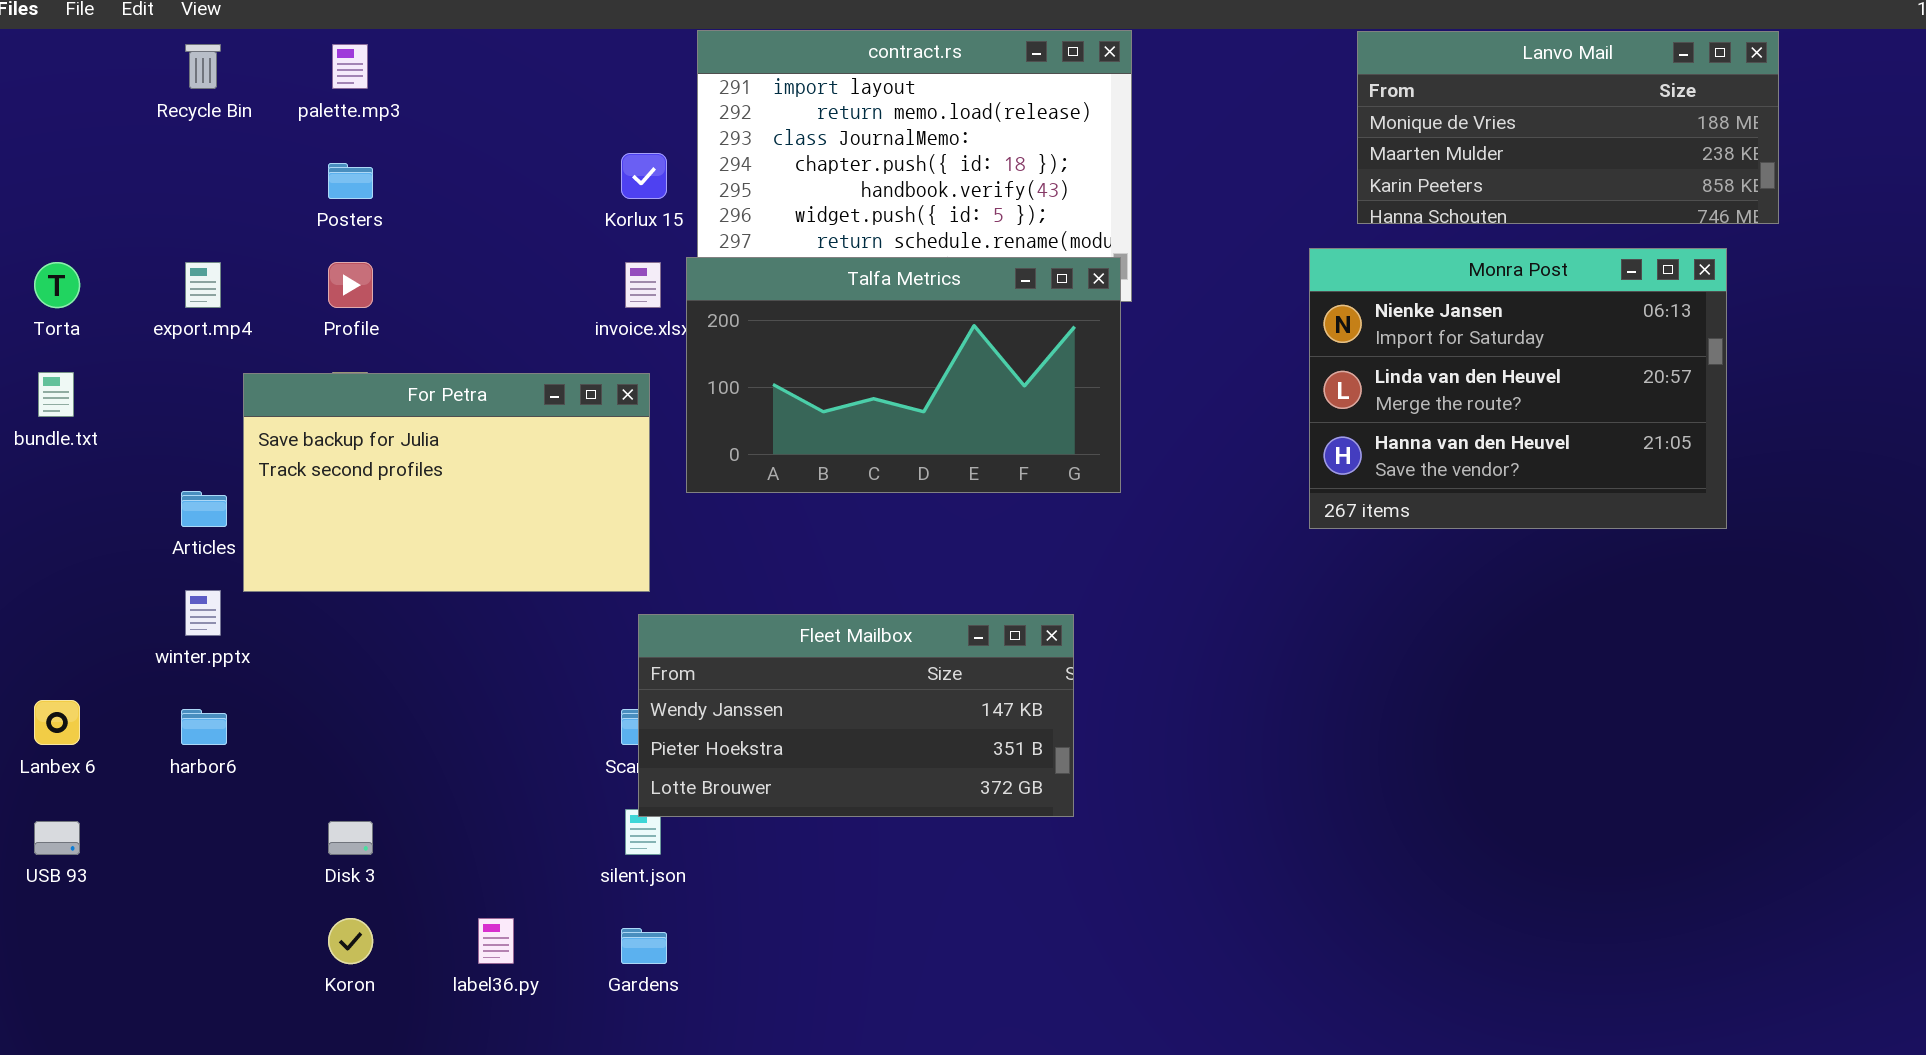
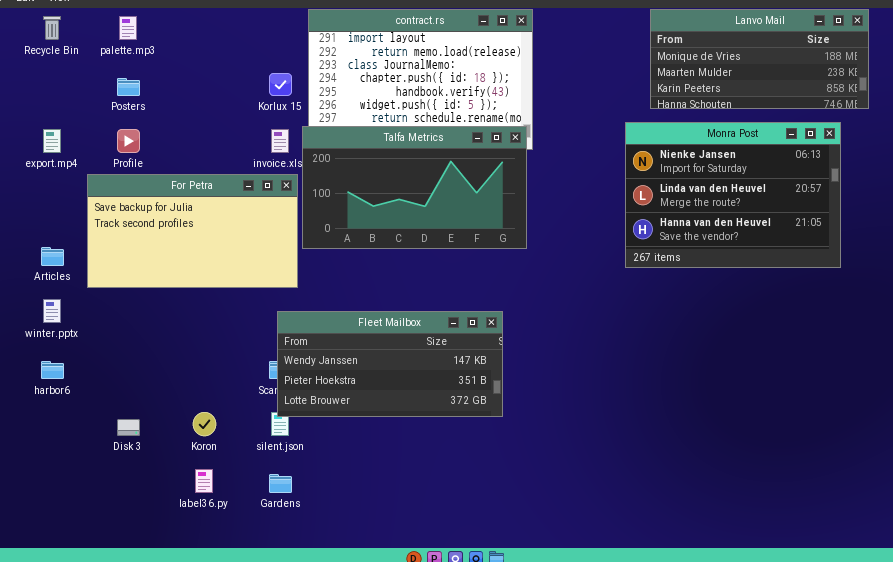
For Petra: [243,373,650,592] -> [87,174,298,288], moved
Koron: [328,918,373,964] -> [193,412,216,436], moved

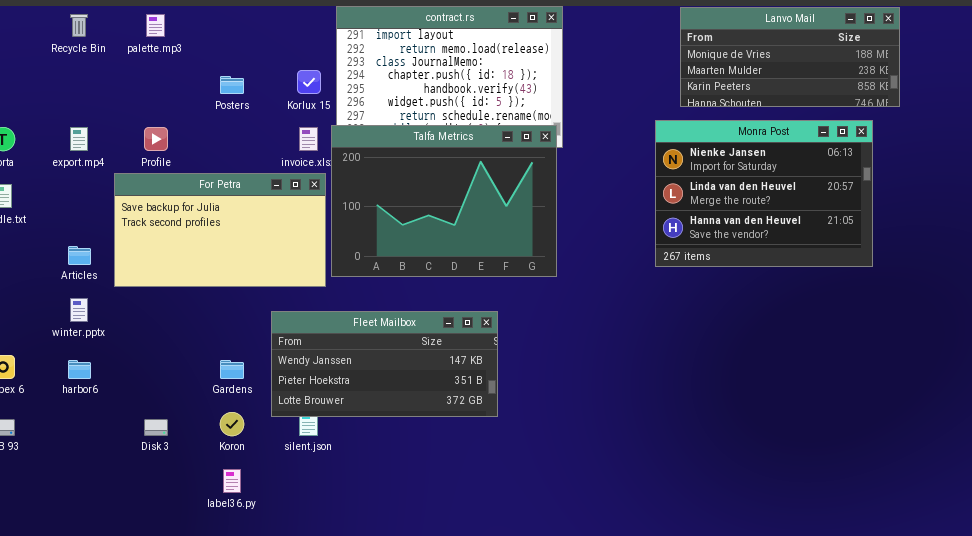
Posters: [117,78,140,96] -> [220,76,244,94], moved
Talfa Metrics: [302,126,527,249] -> [331,125,557,277], resized
Fleet Mailbox: [277,311,503,417] -> [271,311,498,417], moved
Gardens: [269,474,292,493] -> [220,360,244,379], moved

